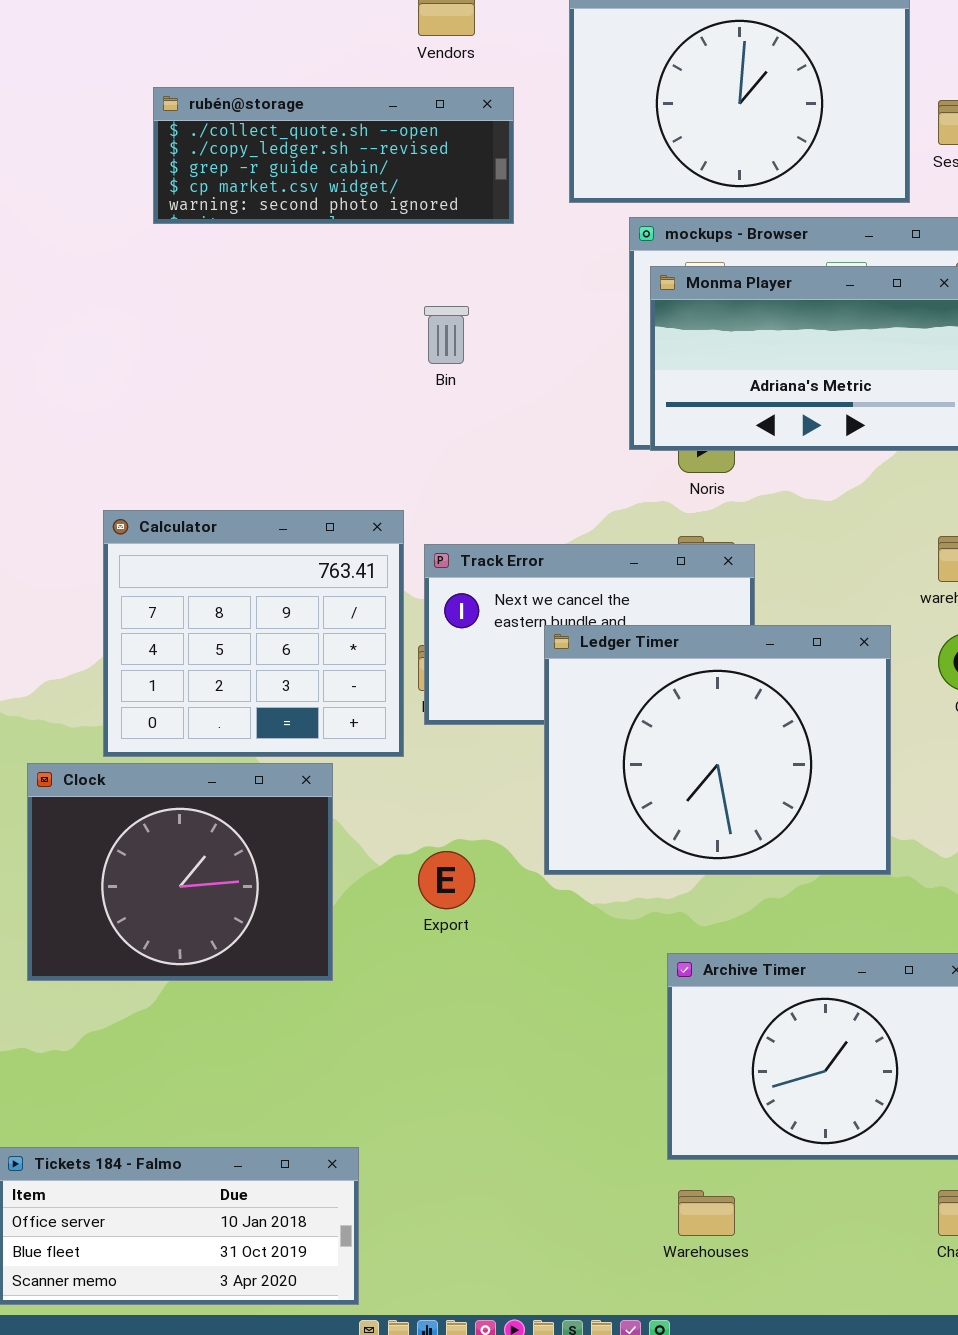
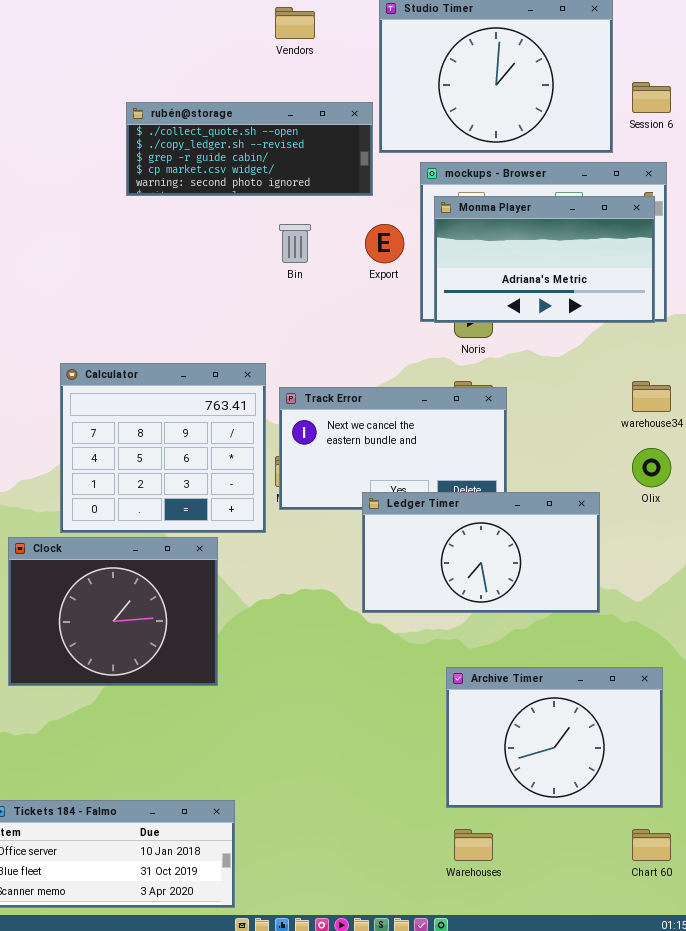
rubén@storage: [153,87,514,224] -> [126,102,373,196], moved
Ledger Timer: [544,625,891,875] -> [362,492,600,613], resized
Export: [418,851,475,909] -> [365,224,404,263], moved

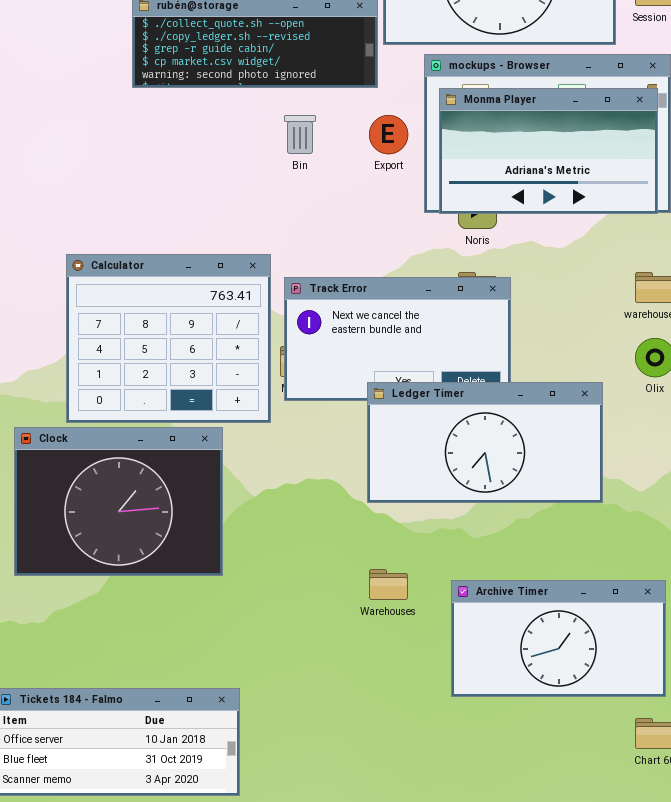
Archive Timer: [446,667,663,808] -> [451,580,666,697], resized
Warehouses: [454,829,493,861] -> [369,569,408,600], moved

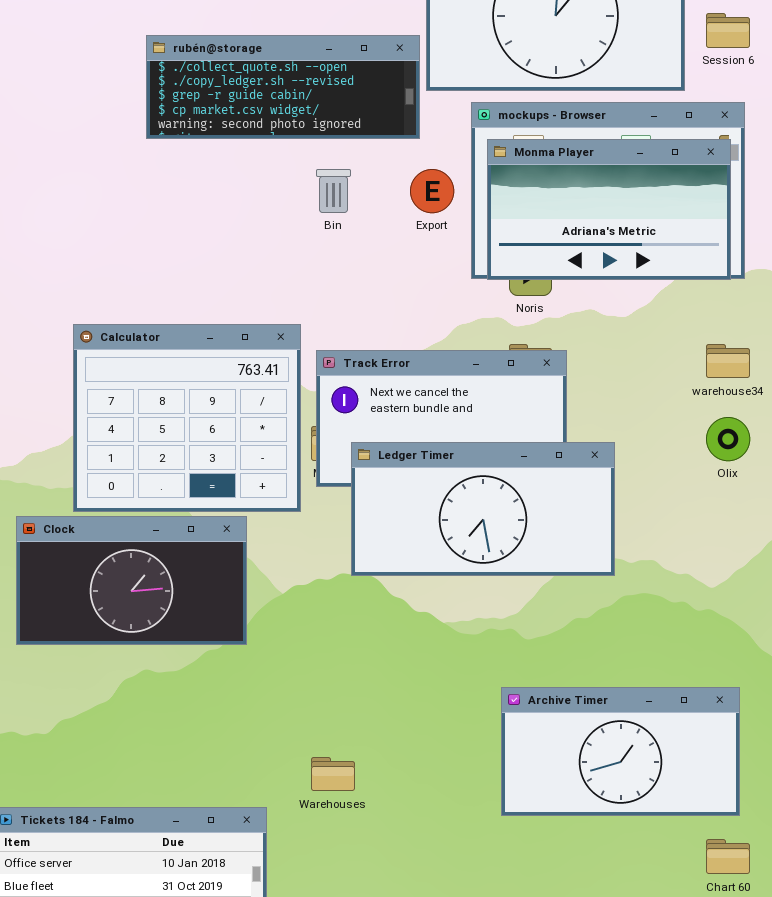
Ledger Timer: [367,382,603,503] -> [351,442,615,576], moved
Clock: [14,427,223,576] -> [16,516,247,645], resized
Warehouses: [369,569,408,600] -> [311,757,355,791], moved

